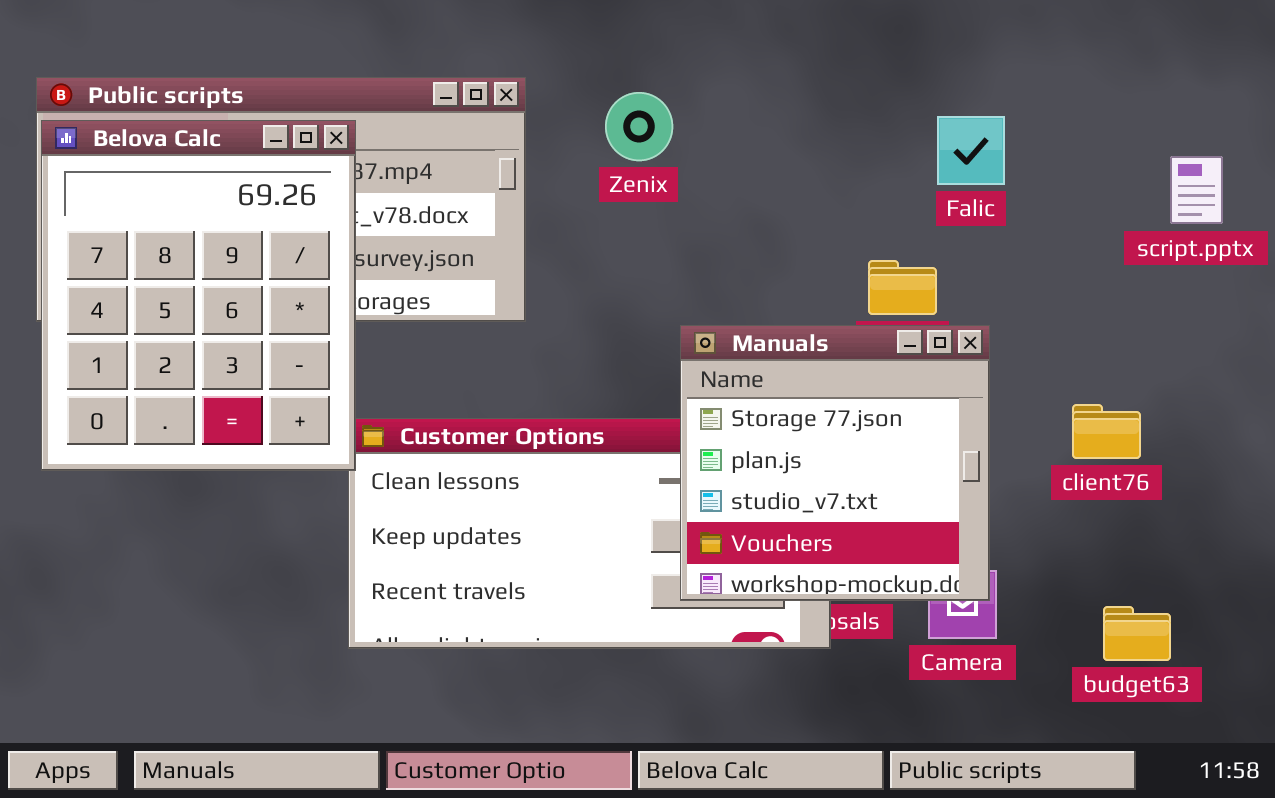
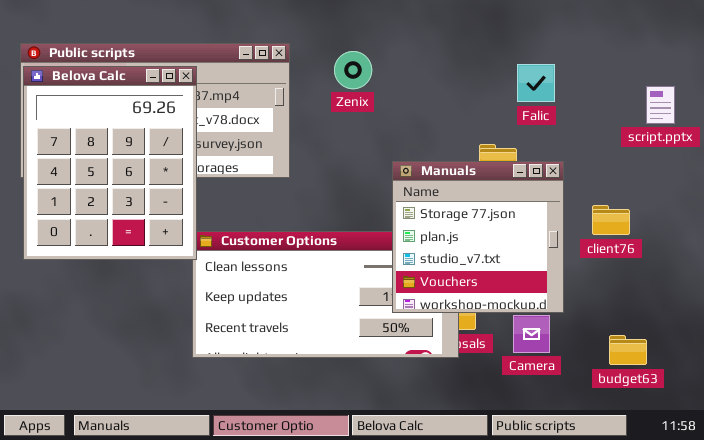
Manuals: [680,325,990,601] -> [392,161,564,313], moved
client76: [1072,404,1141,459] -> [592,205,630,235], moved

